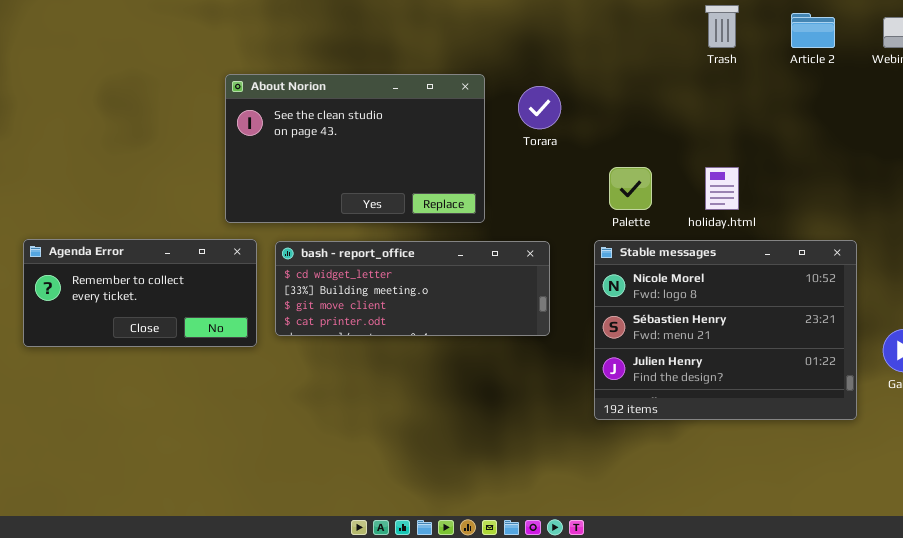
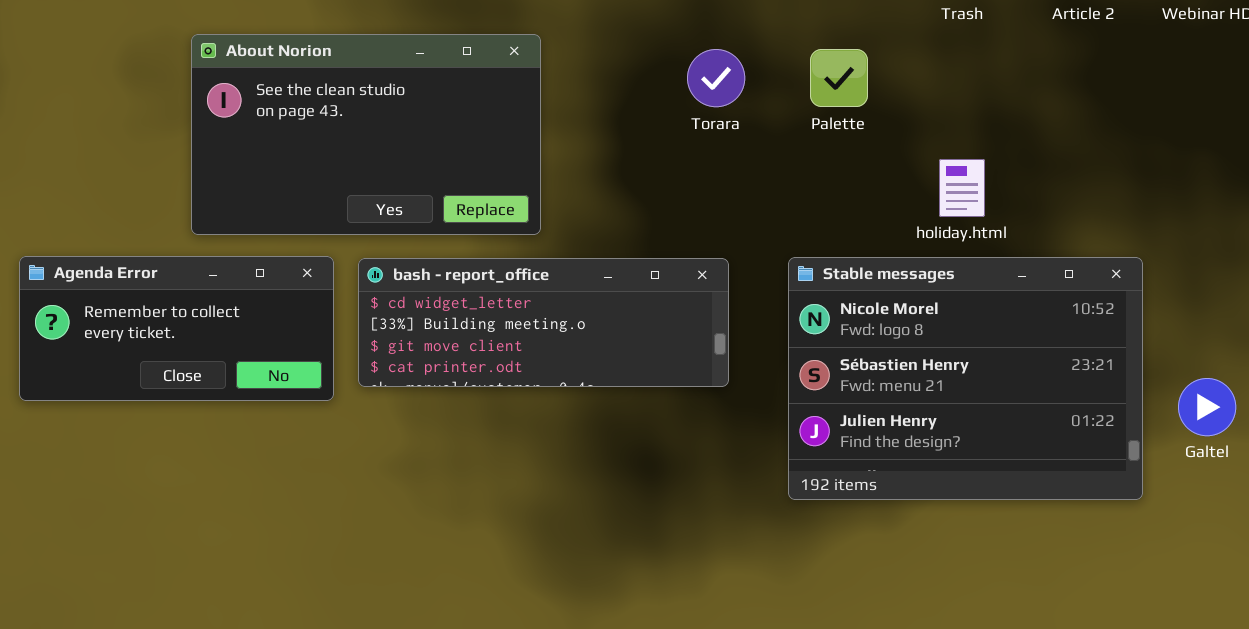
About Norion: [225,74,485,223] -> [191,34,541,235], moved
Palette: [609,167,652,210] -> [810,49,868,107], moved

